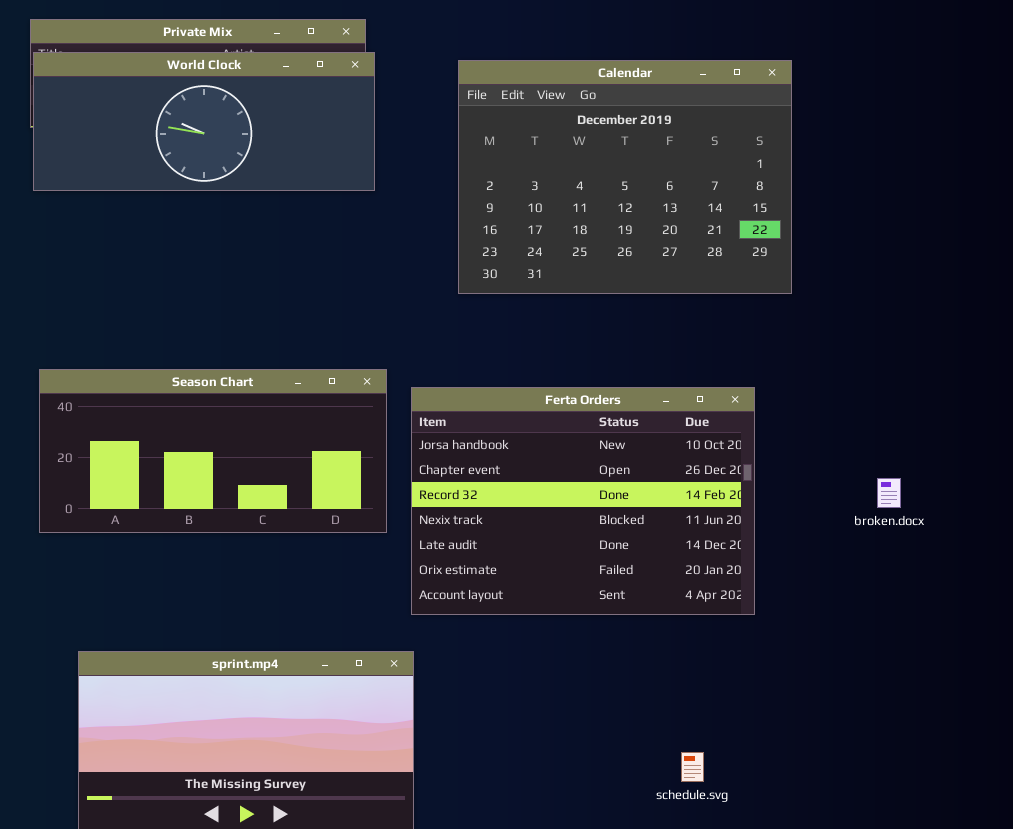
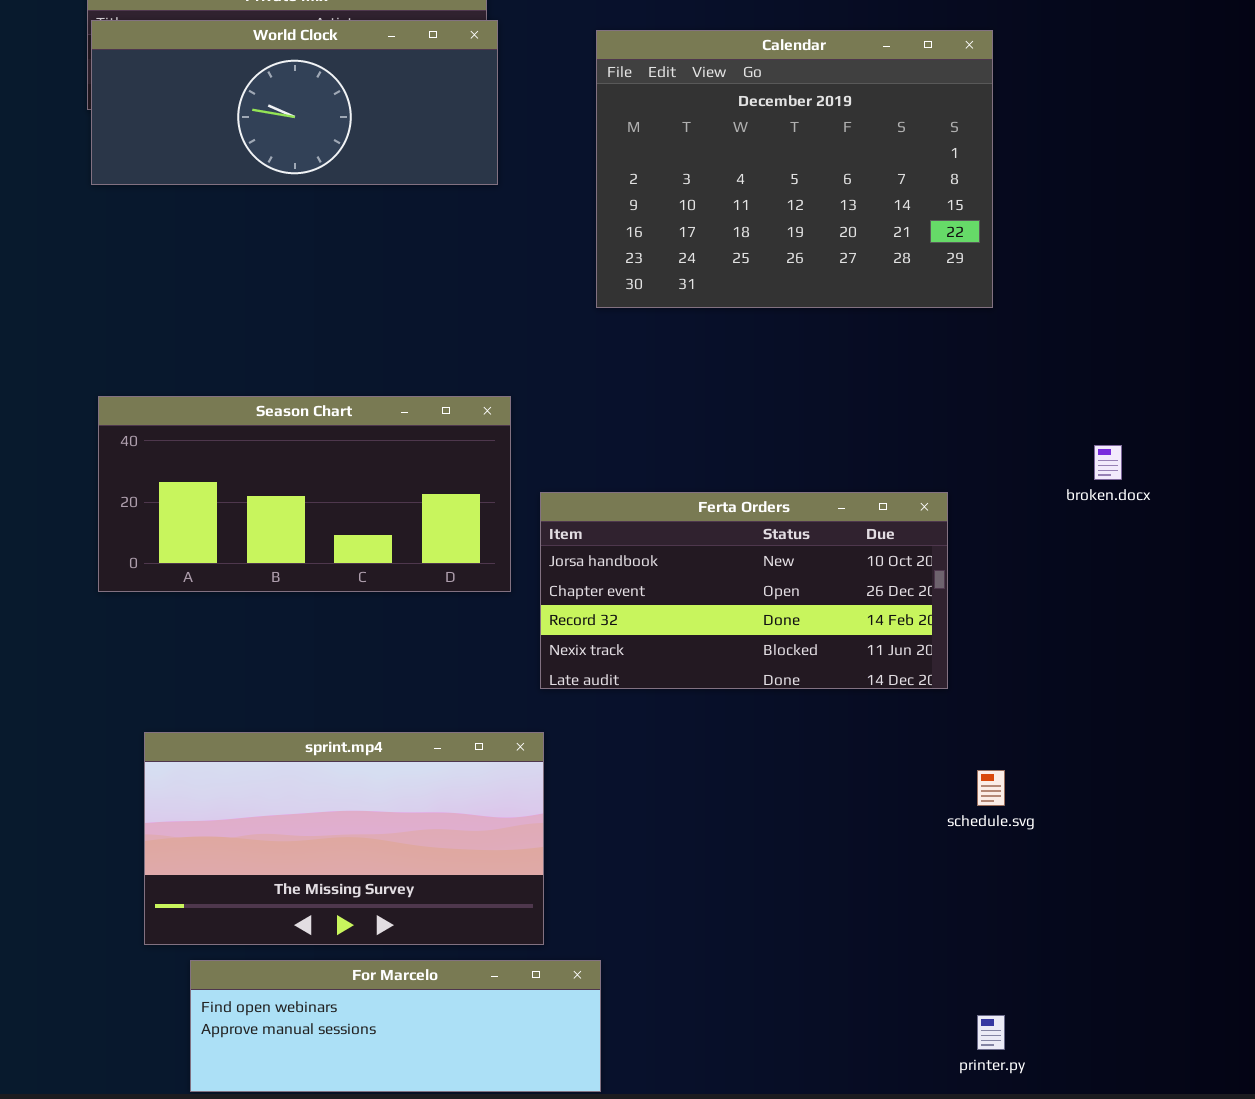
Ferta Orders: [411,387,755,615] -> [540,492,948,689], resized
broken.docx: [877,478,901,508] -> [1094,445,1122,480], moved
schedule.svg: [681,752,704,782] -> [977,770,1005,806], moved

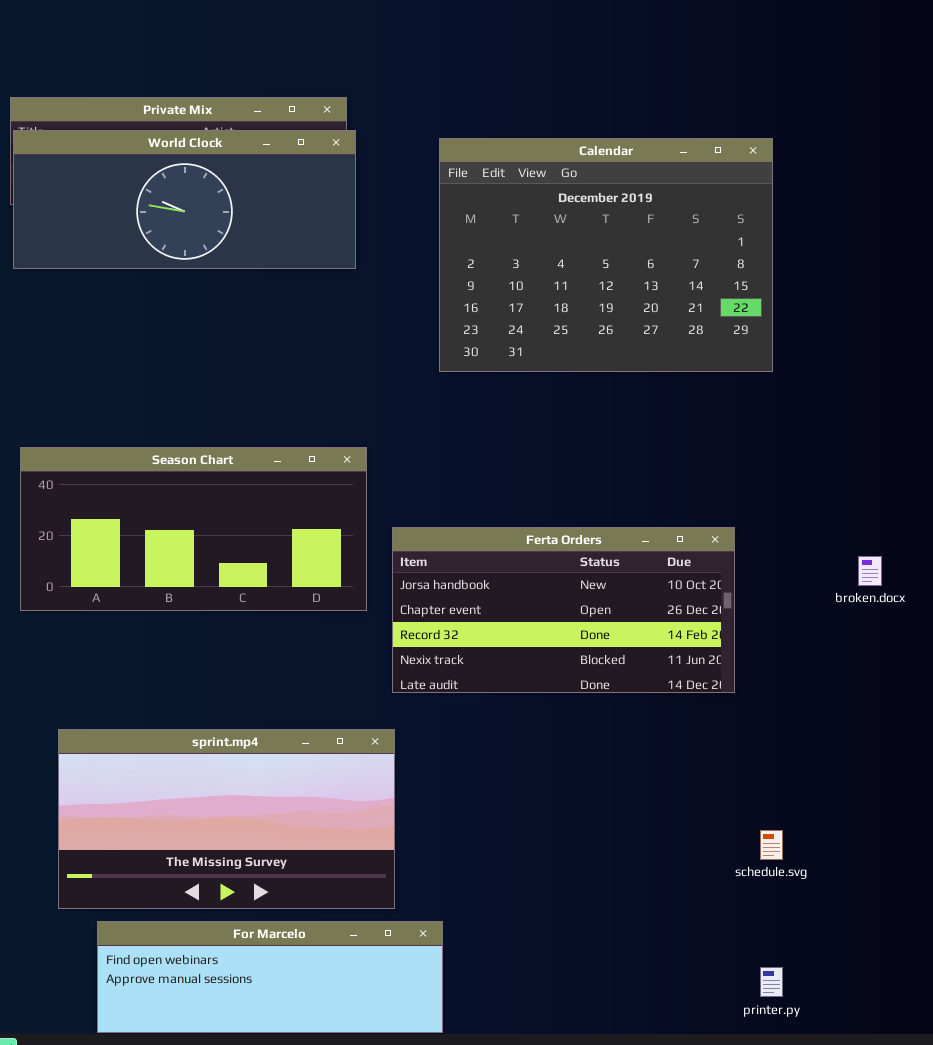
broken.docx: [1094,445,1122,480] -> [858,556,882,586], moved
schedule.svg: [977,770,1005,806] -> [760,830,783,860], moved

